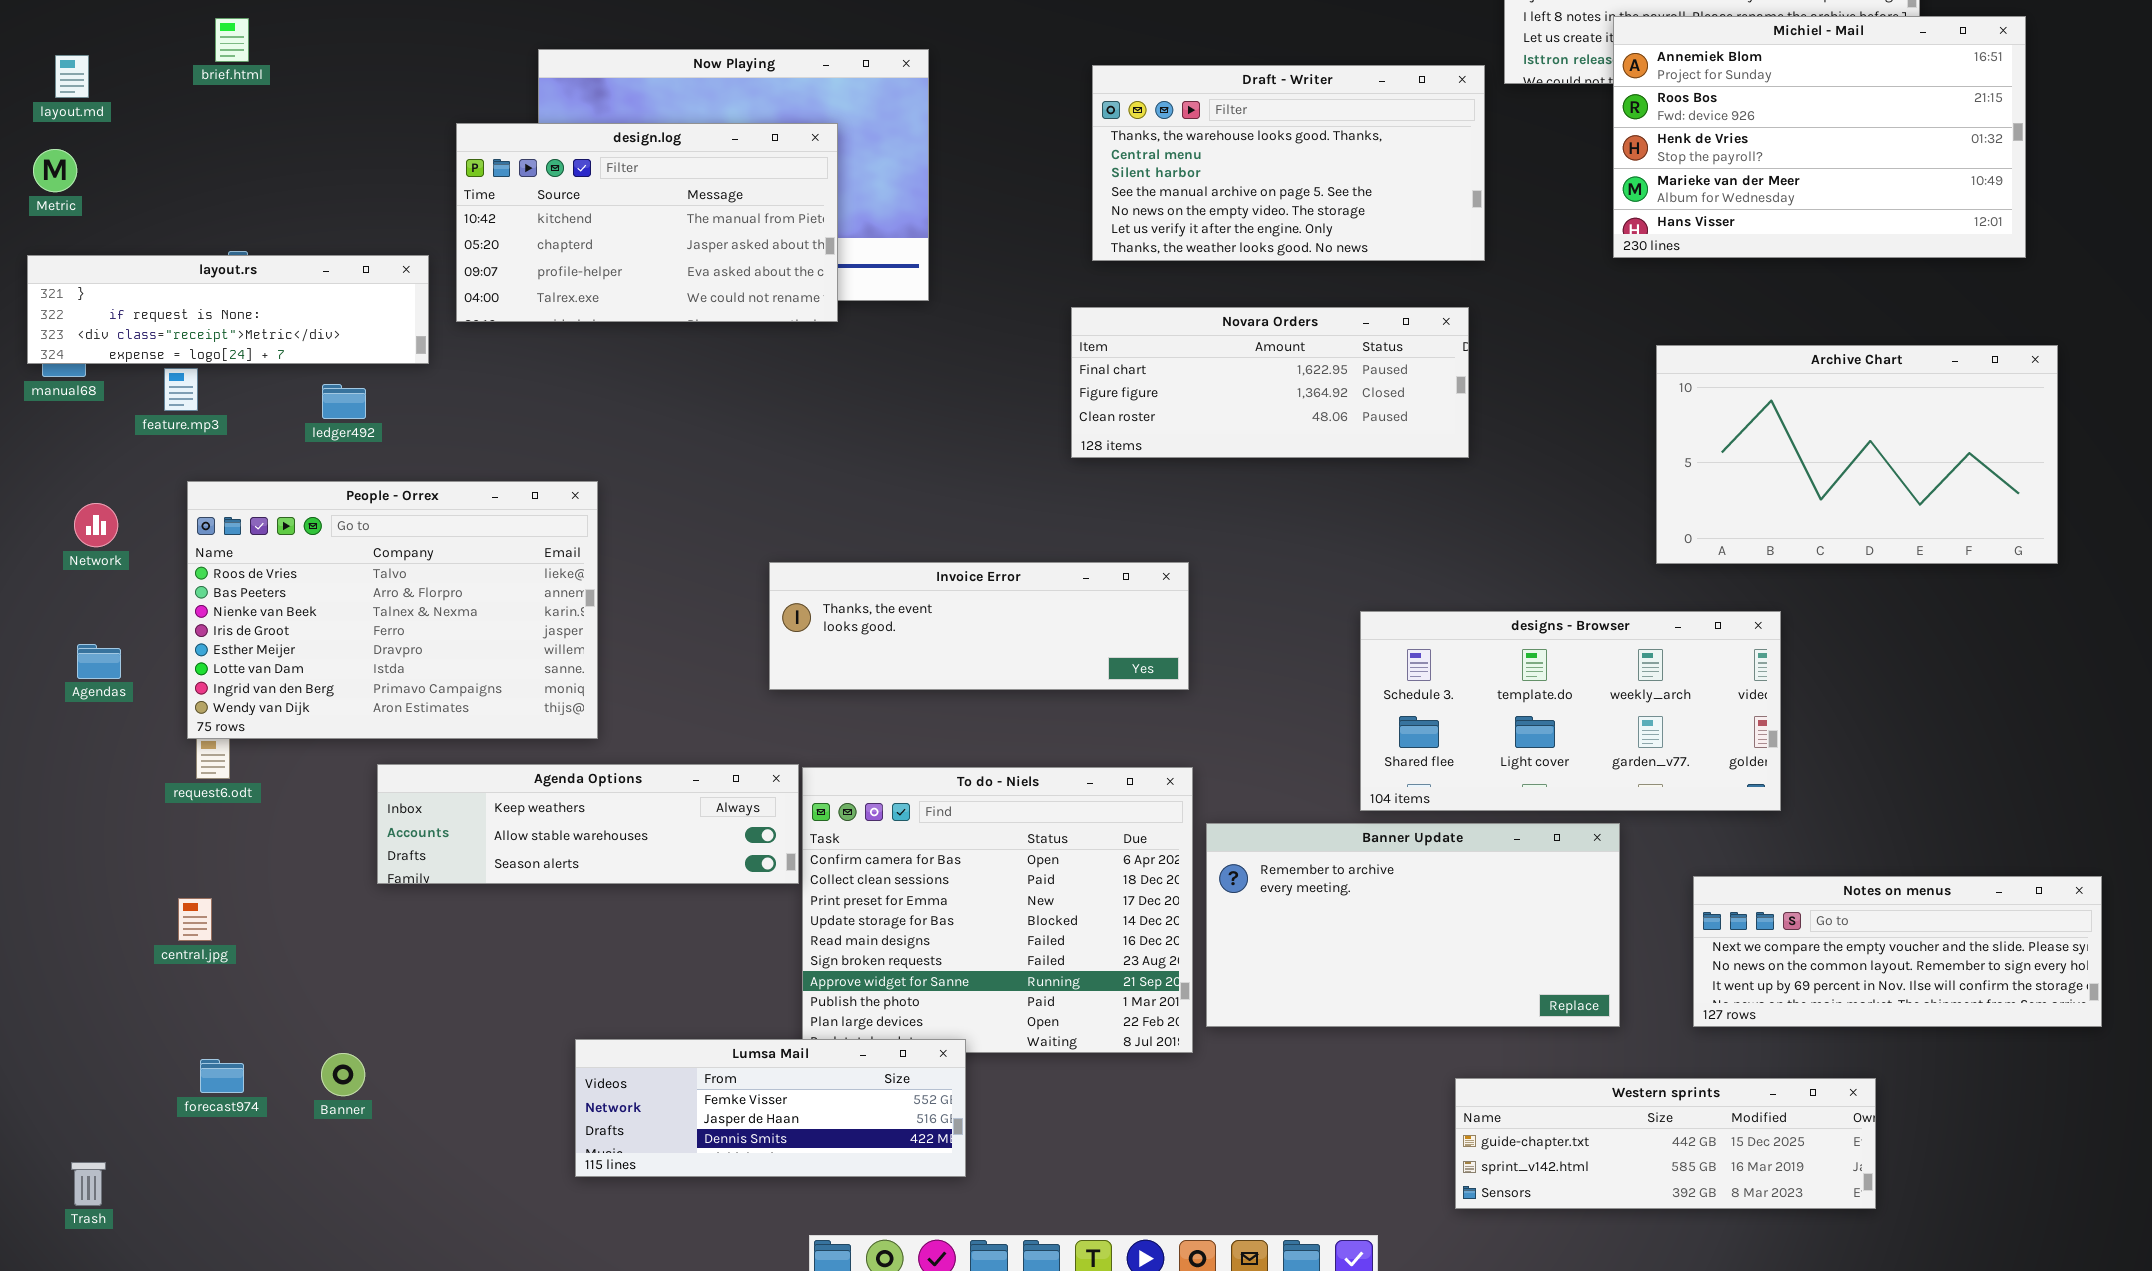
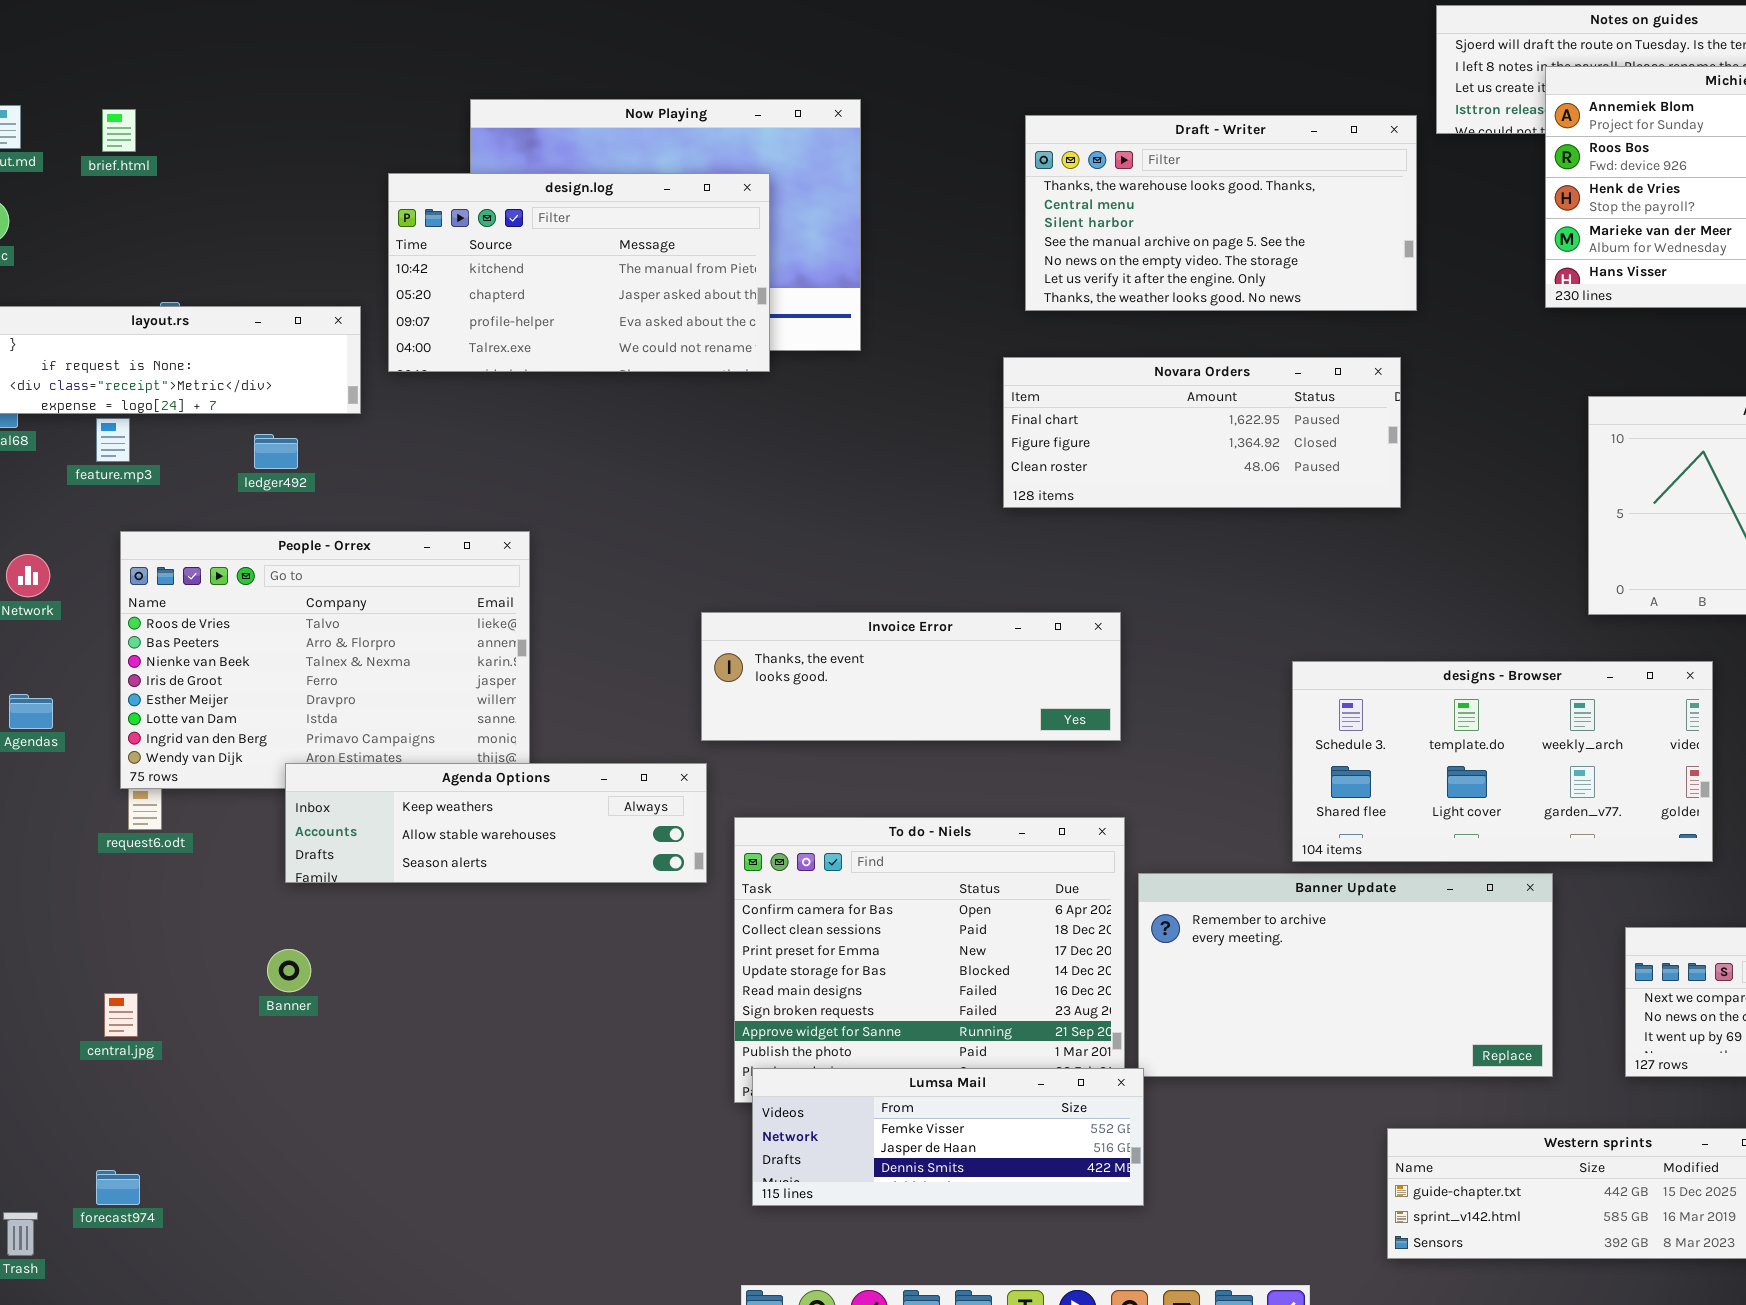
brief.html: [215,18,249,62] -> [102,109,136,152], moved
Agenda Options: [377,764,799,884] -> [285,763,707,883], moved
central.jpg: [178,898,212,941] -> [104,993,138,1037], moved
Lumsa Mail: [575,1039,966,1177] -> [752,1068,1144,1206], moved
Banner: [321,1053,365,1096] -> [267,949,311,992], moved
forecast974: [200,1059,244,1093] -> [96,1170,140,1205], moved

